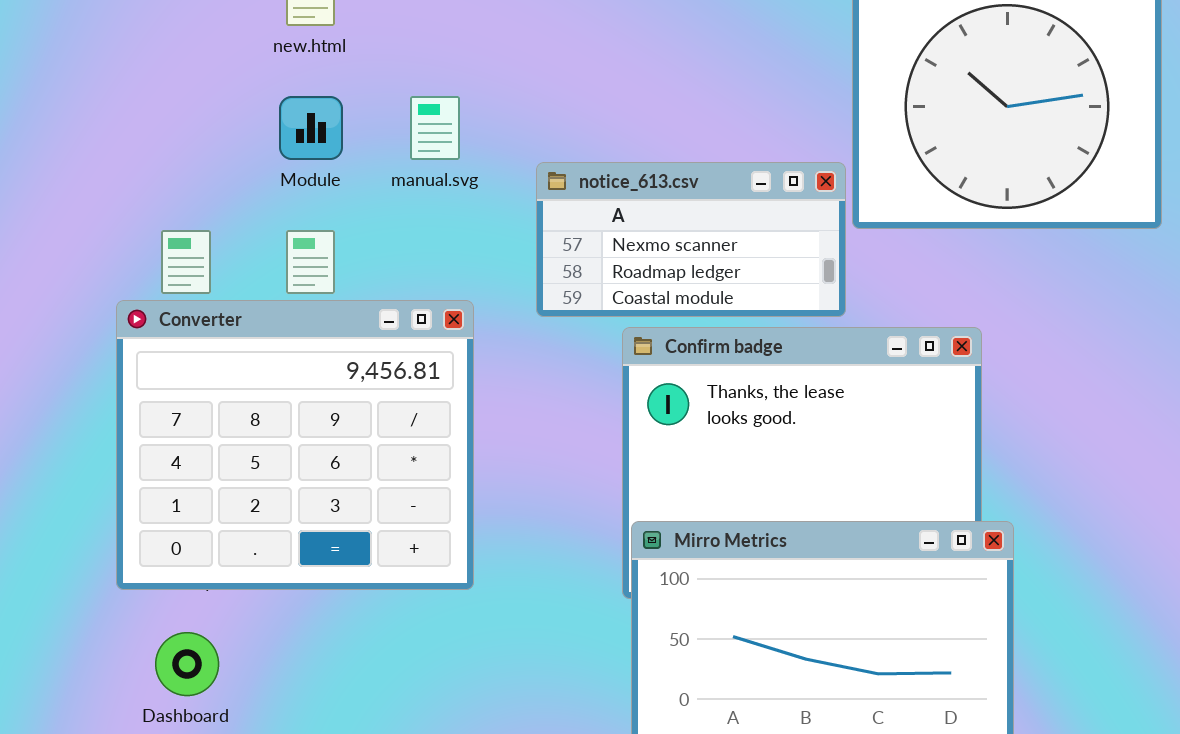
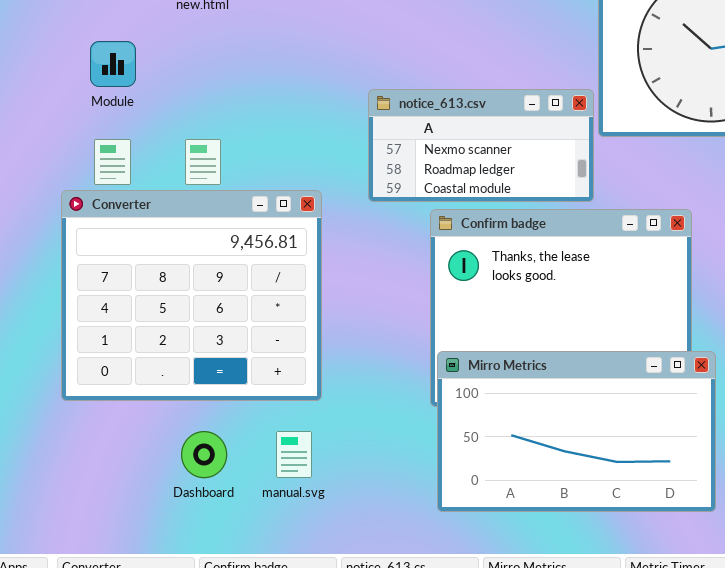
Module: [279,96,343,160] -> [90,41,136,87], moved
manual.svg: [410,96,460,160] -> [276,431,312,478], moved
Dashboard: [155,632,219,696] -> [181,431,227,478], moved

